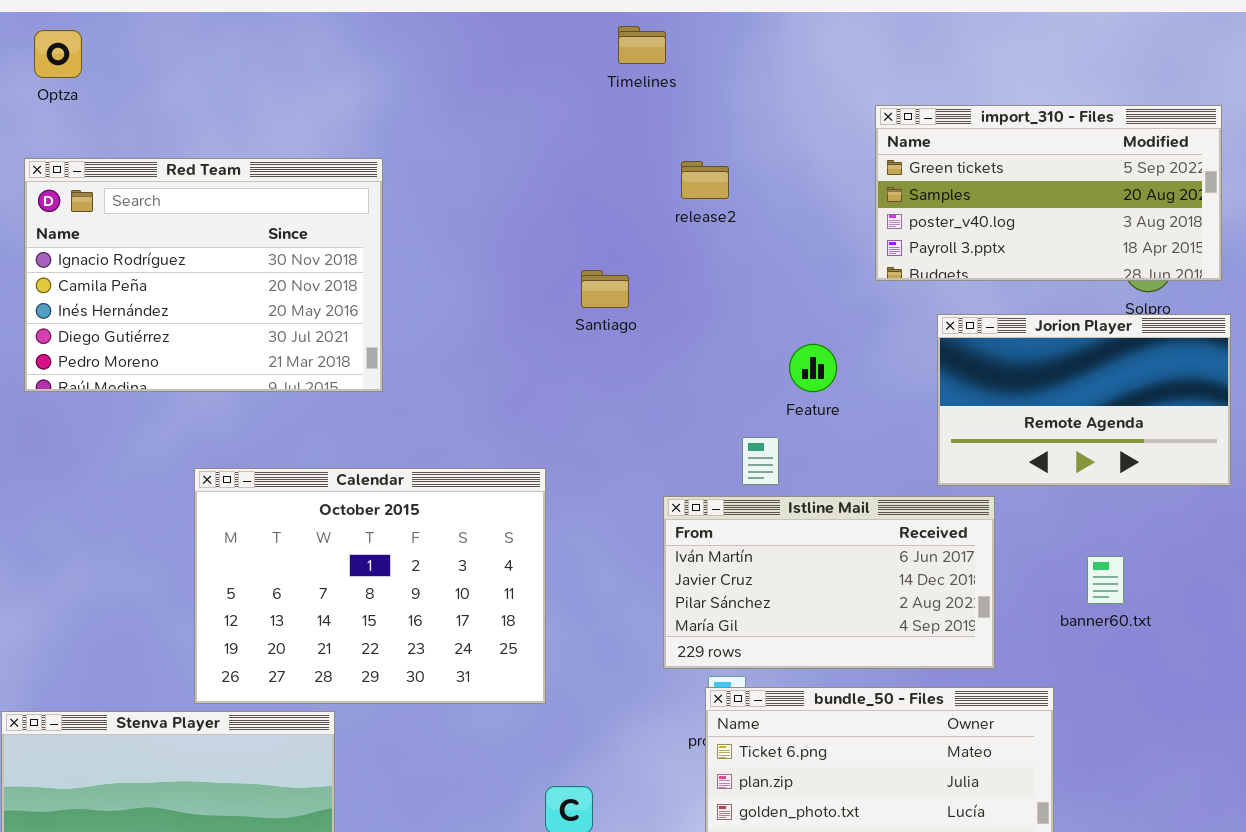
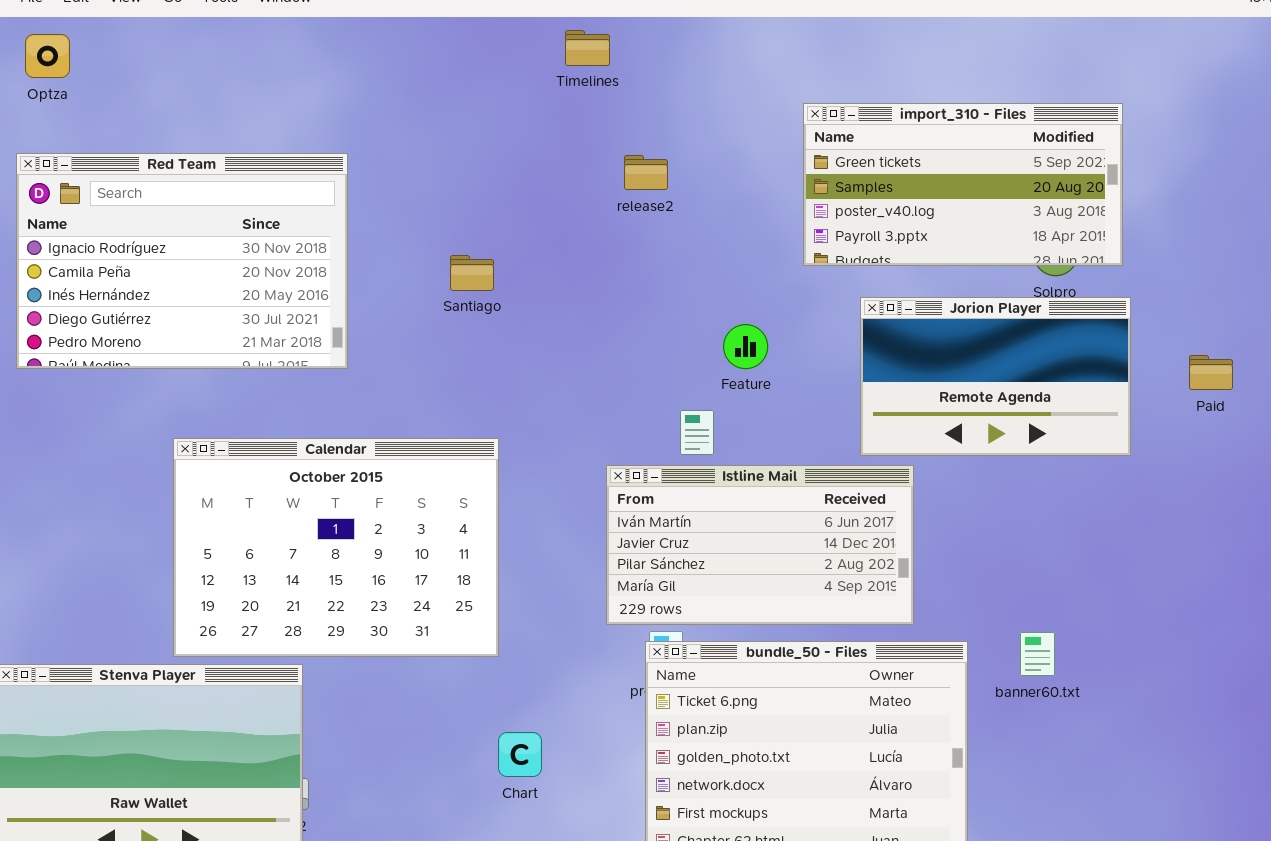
Santiago: [581,270,629,308] -> [450,255,494,291], moved
banner60.txt: [1087,556,1124,604] -> [1020,632,1055,676], moved

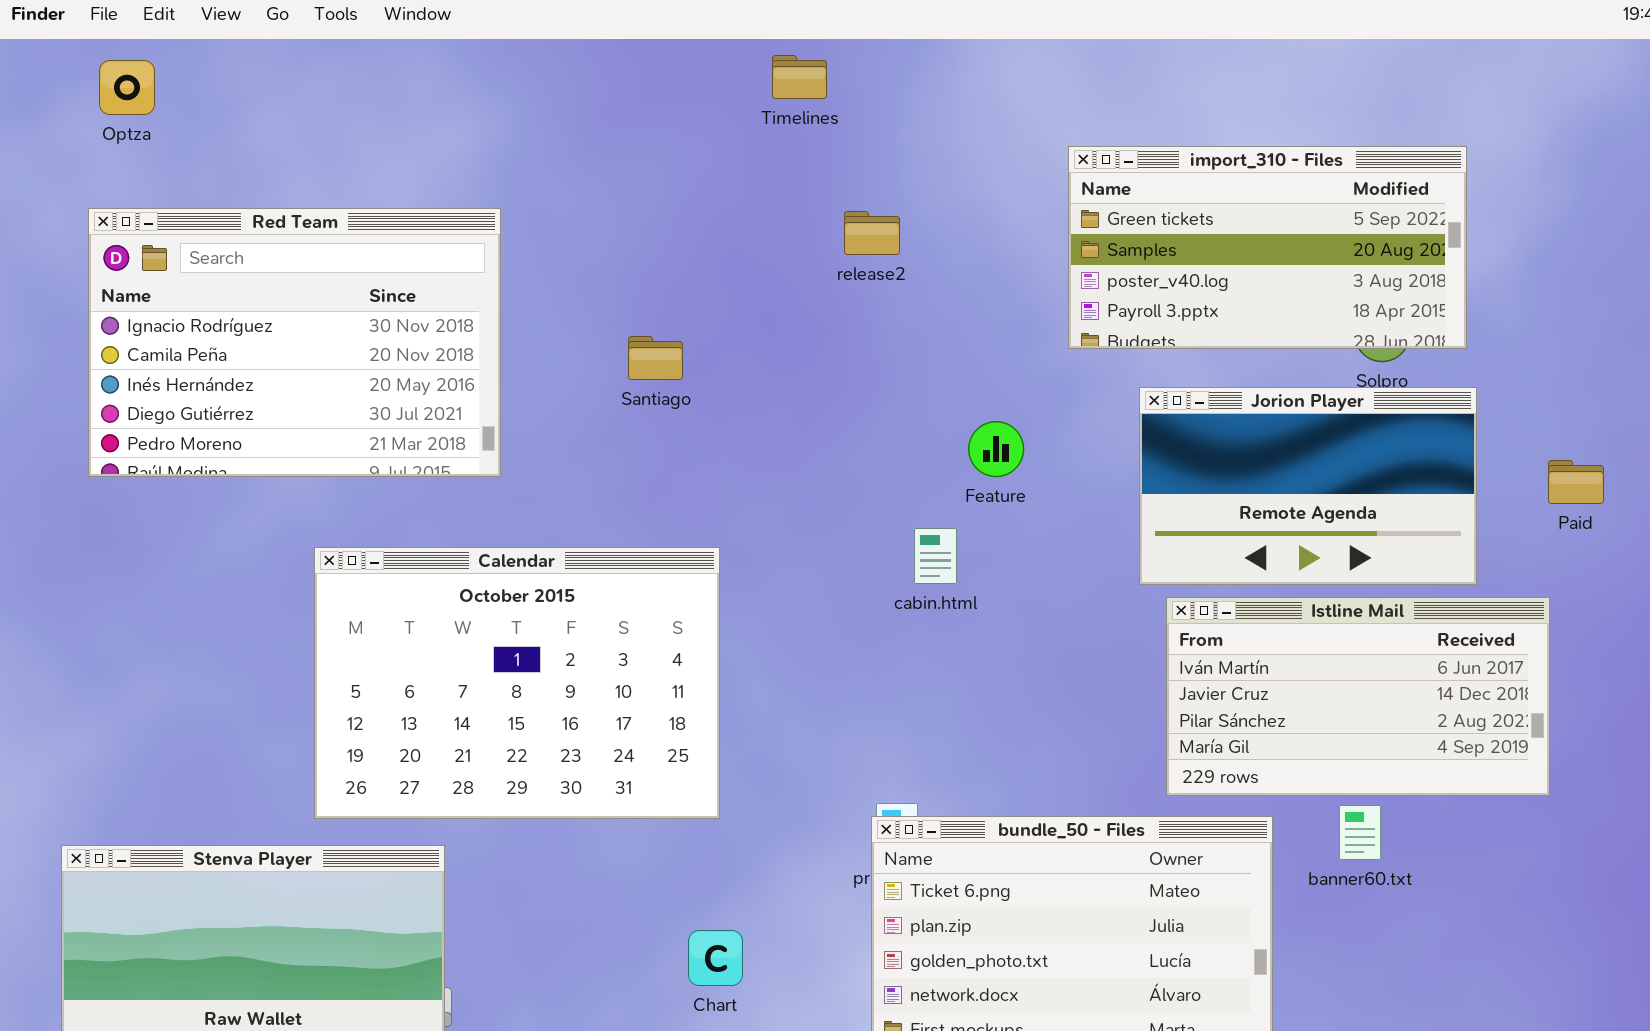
Calendar: [173,438,499,657] -> [314,547,720,819], moved
Istline Mail: [606,465,914,625] -> [1166,597,1550,796], moved

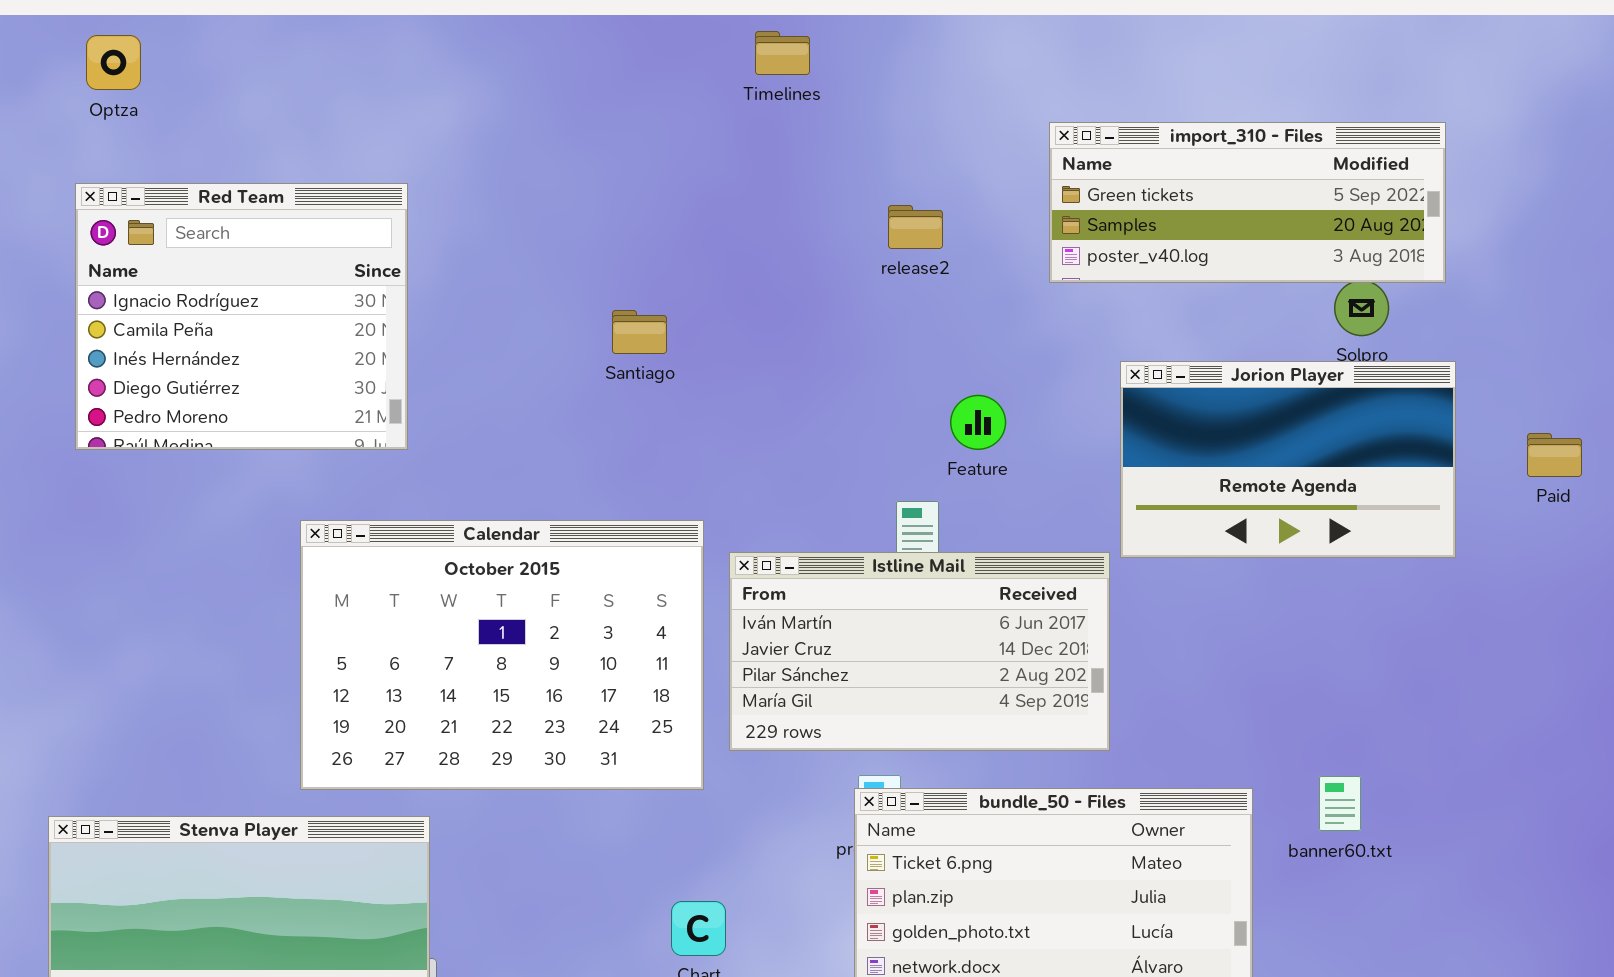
import_310 - Files: [1068,146,1467,349] -> [1049,122,1446,283], resized
Red Team: [88,208,501,477] -> [75,183,408,450], resized
release2: [844,211,900,255] -> [888,205,943,249], moved
Istline Mail: [1166,597,1550,796] -> [729,552,1110,751], moved

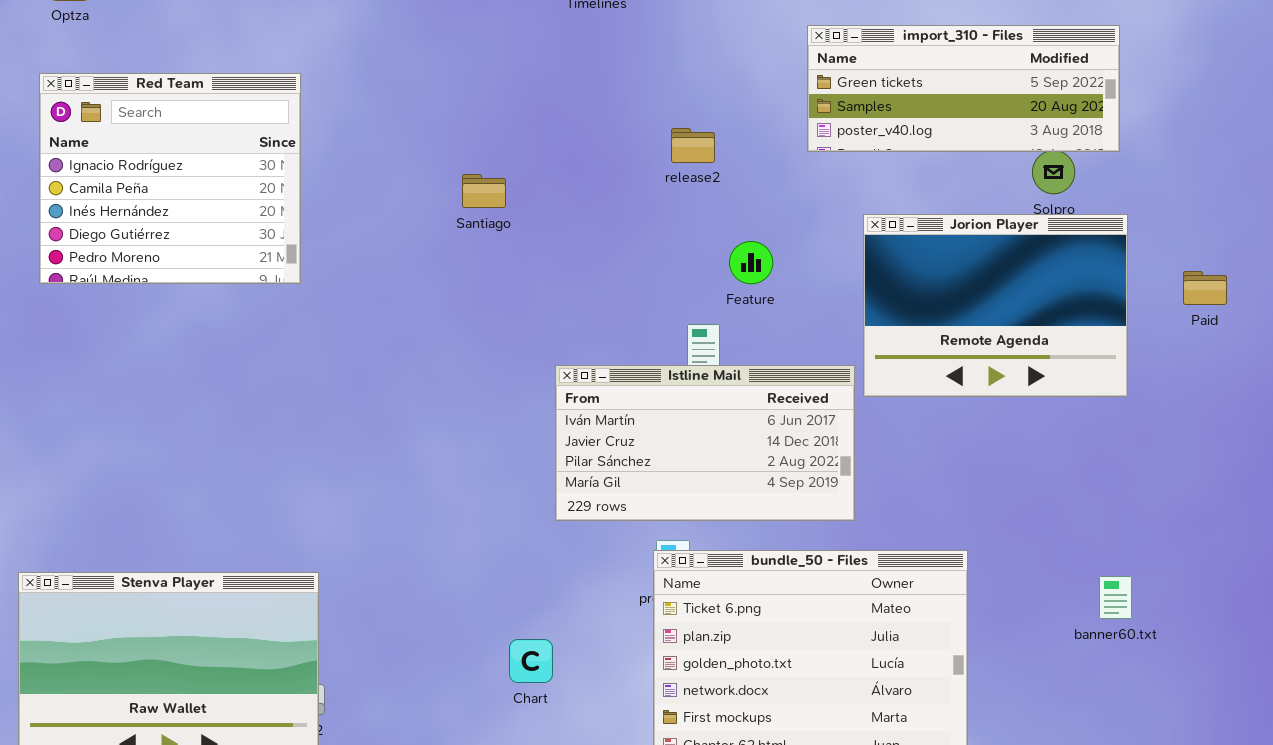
release2: [888,205,943,249] -> [671,128,715,163], moved
Jorion Player: [1120,361,1456,558] -> [863,214,1128,397], resized
Calendar: [300,520,704,790] -> none, closed
banner60.txt: [1319,776,1361,831] -> [1099,576,1132,619], moved

